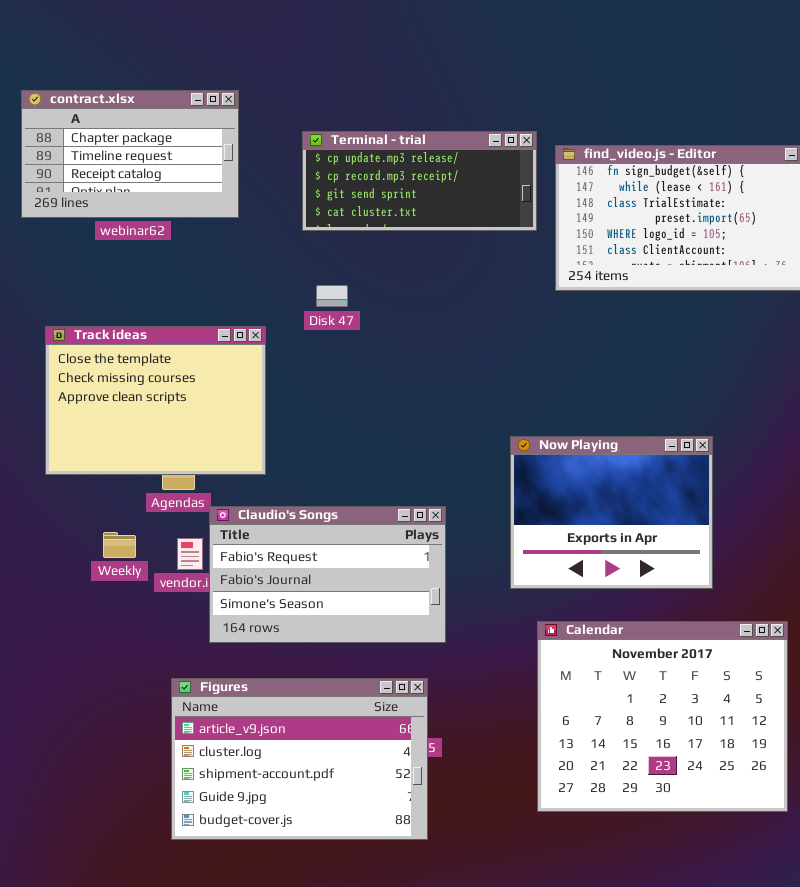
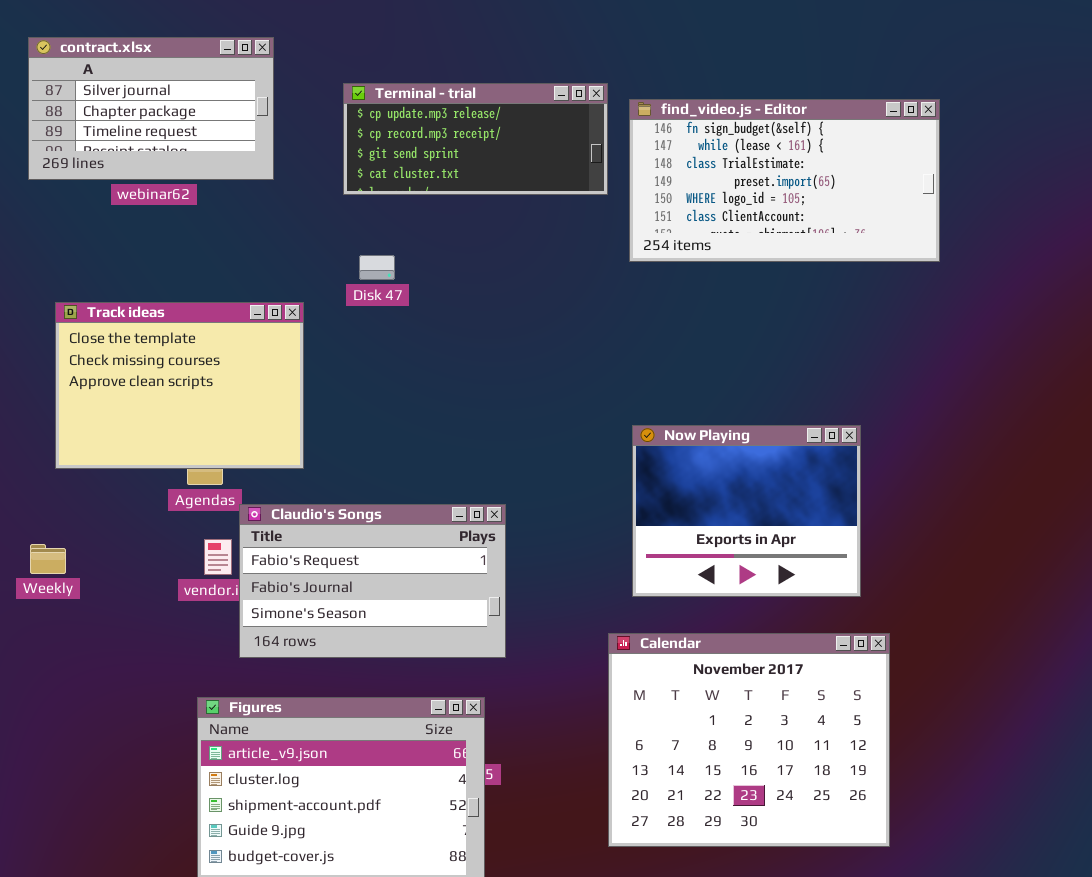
contract.xlsx: [21,90,239,218] -> [28,37,274,180], scrolled up 1 row
Now Playing: [510,436,713,589] -> [632,425,861,597], moved
Weekly: [103,532,136,558] -> [30,544,66,574], moved

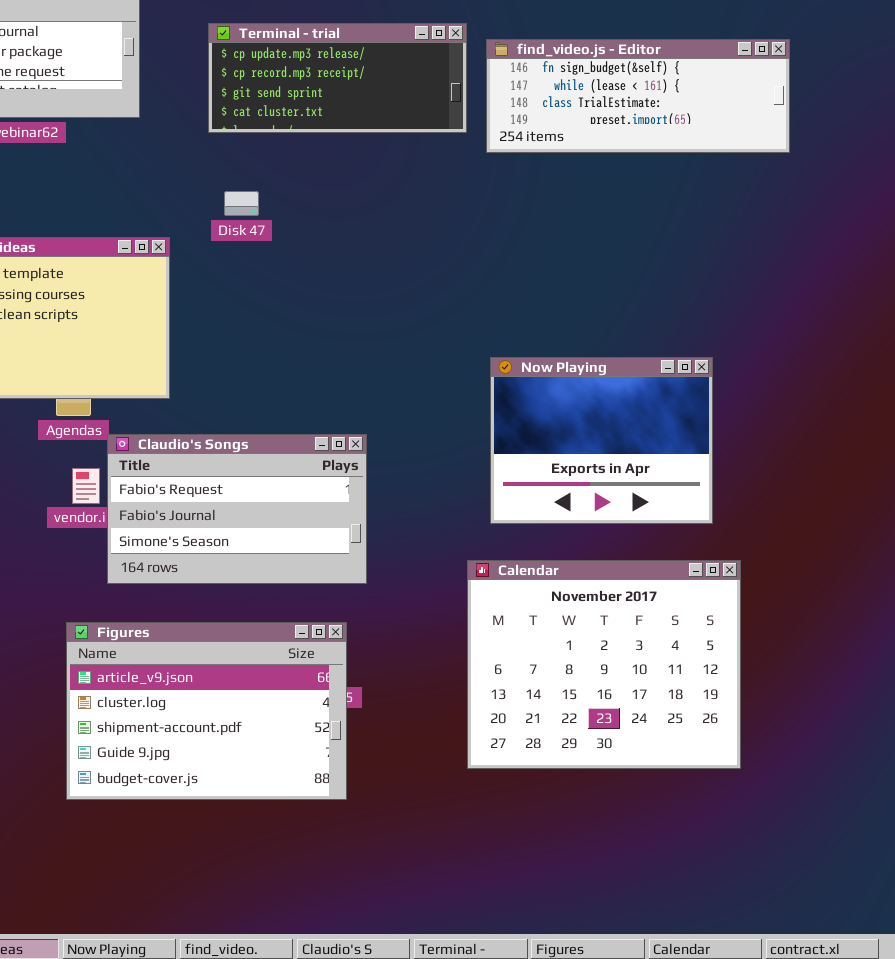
find_video.js - Editor: [629,99,940,262] -> [486,39,790,153], resized

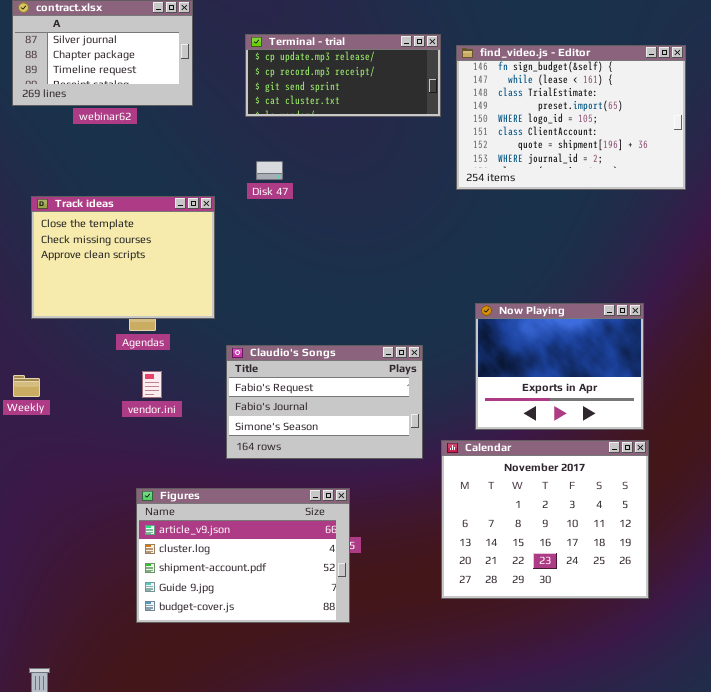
find_video.js - Editor: [486,39,790,153] -> [456,45,686,190], resized
Now Playing: [490,357,713,524] -> [475,303,644,430], moved
Claudio's Songs: [107,434,367,584] -> [226,345,423,459], moved

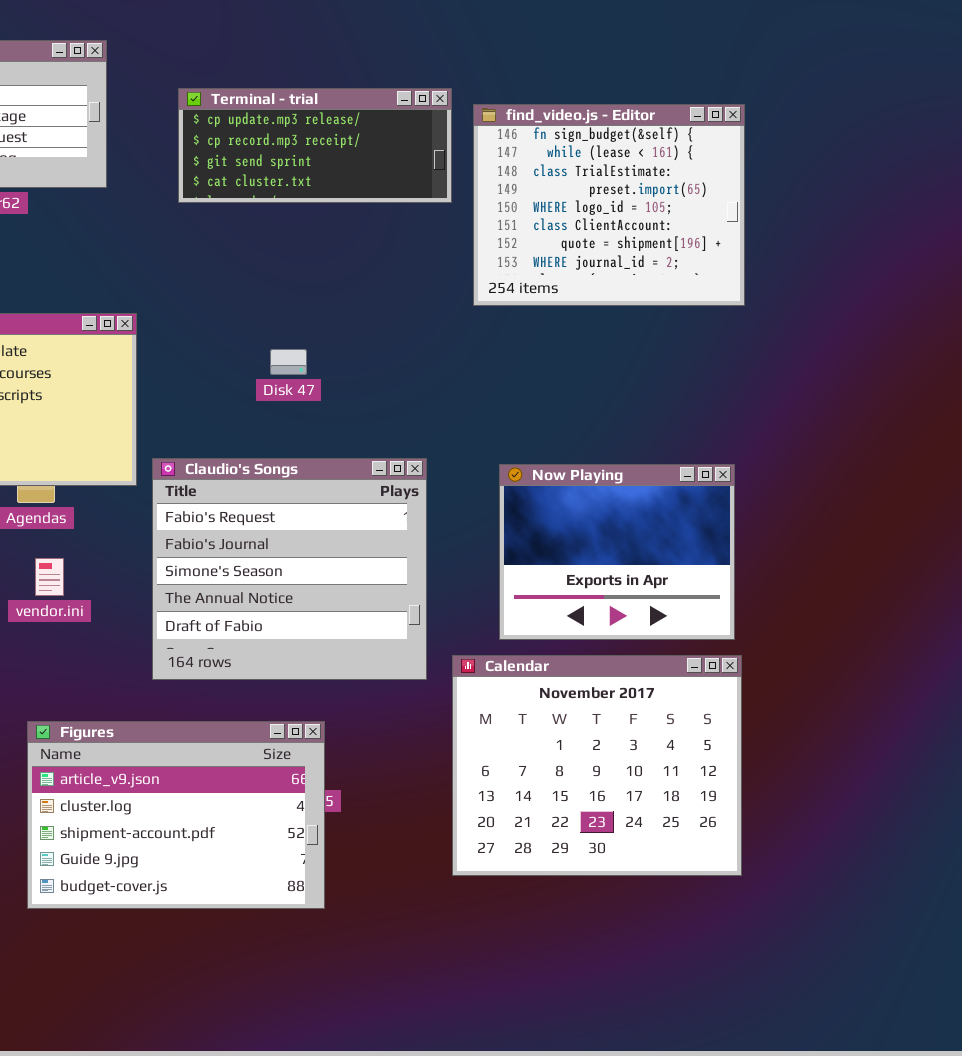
find_video.js - Editor: [456,45,686,190] -> [473,104,745,306], resized
Disk 47: [256,161,283,180] -> [270,349,307,375], moved
Claudio's Songs: [226,345,423,459] -> [152,458,427,680], resized

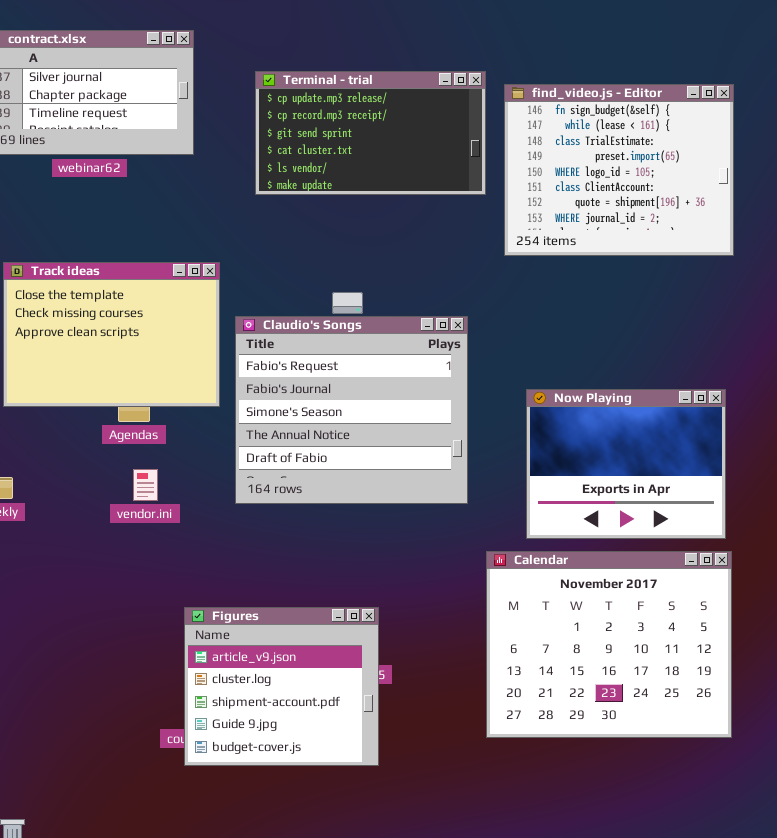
Terminal - trial: [178,88,452,203] -> [255,71,486,195], resized
Claudio's Songs: [152,458,427,680] -> [235,316,468,504], moved
Figures: [27,721,325,909] -> [184,607,379,766], resized

